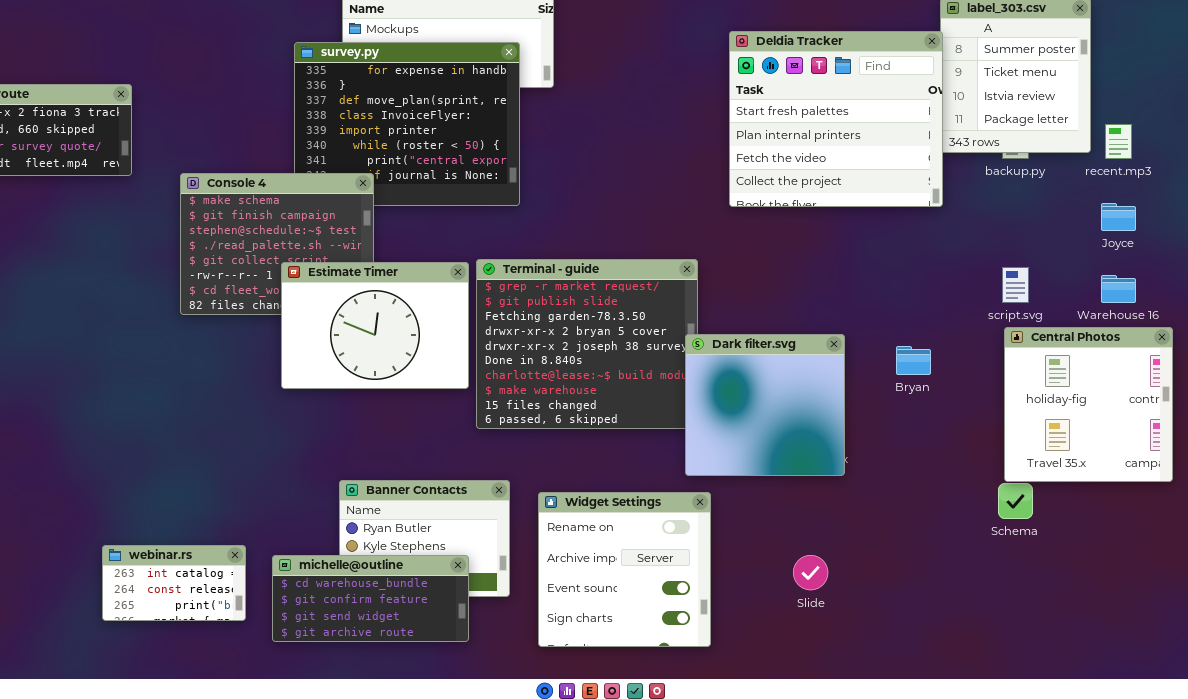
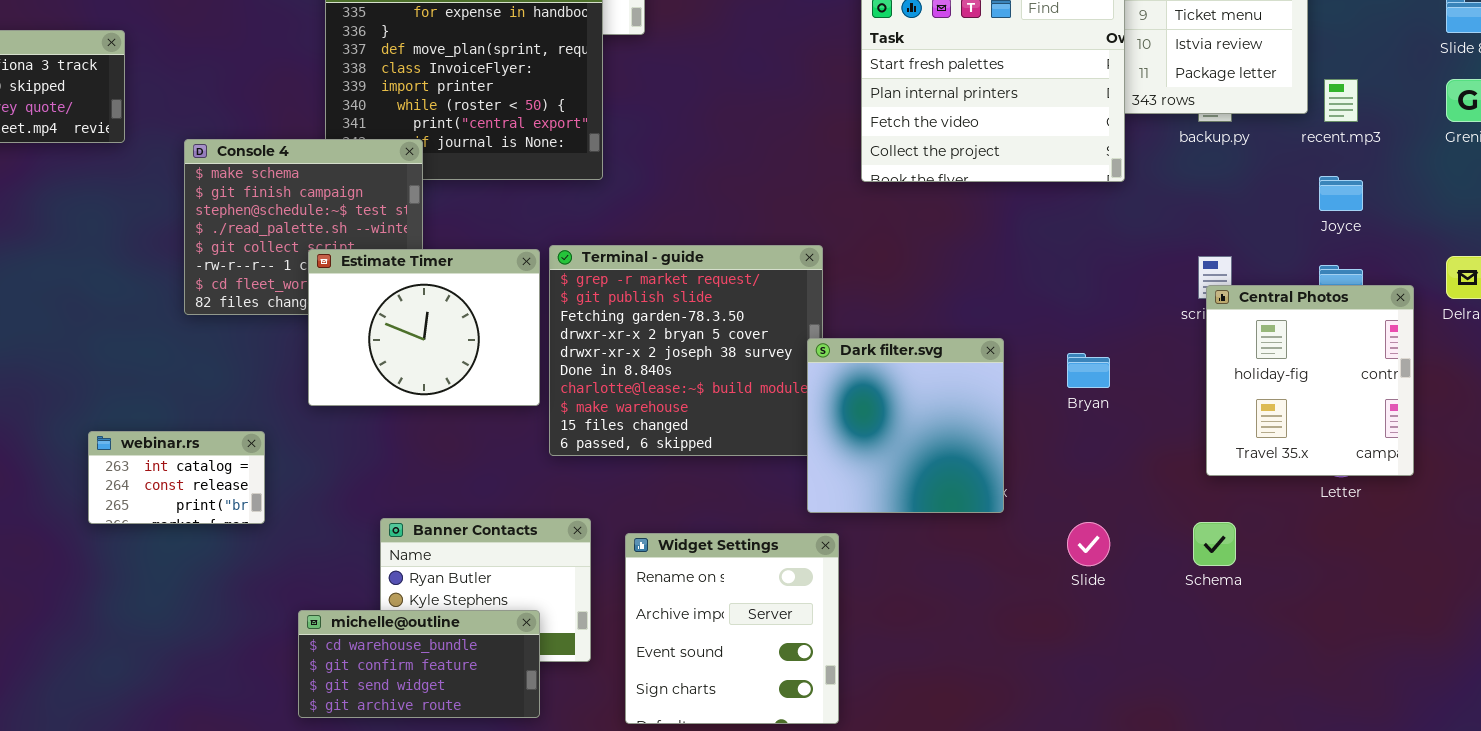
Central Photos: [1004,327,1173,482] -> [1206,285,1414,476], moved
webinar.rs: [102,545,246,621] -> [88,431,265,524], moved
Slide: [793,555,828,590] -> [1067,522,1110,566], moved

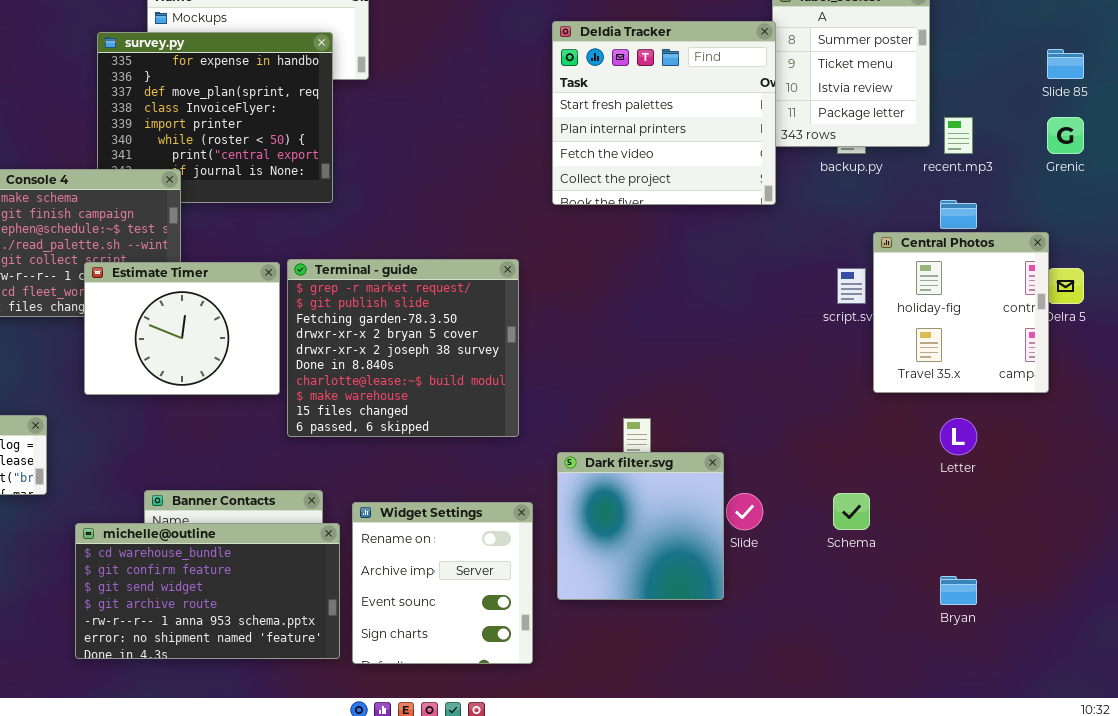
Central Photos: [1206,285,1414,476] -> [873,232,1049,393], moved
Dark filter.svg: [807,338,1004,513] -> [557,452,724,600], moved
Bryan: [1067,353,1110,388] -> [940,576,977,605], moved
michelle@outline: [298,610,540,718] -> [75,523,340,659], resized

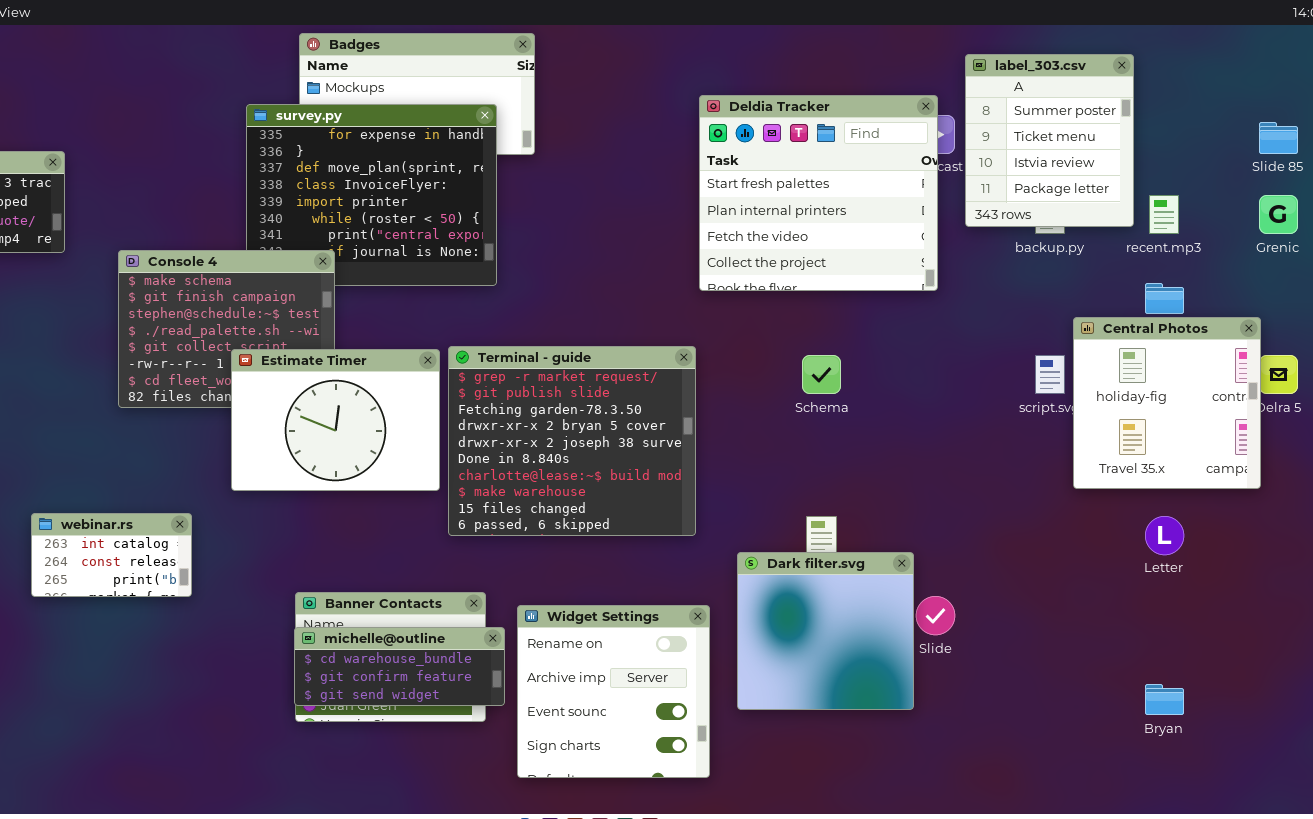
Deldia Tracker: [552,21,776,205] -> [699,95,938,291], moved
Schema: [833,493,870,530] -> [802,355,841,394], moved
michelle@outline: [75,523,340,659] -> [294,627,505,706], resized

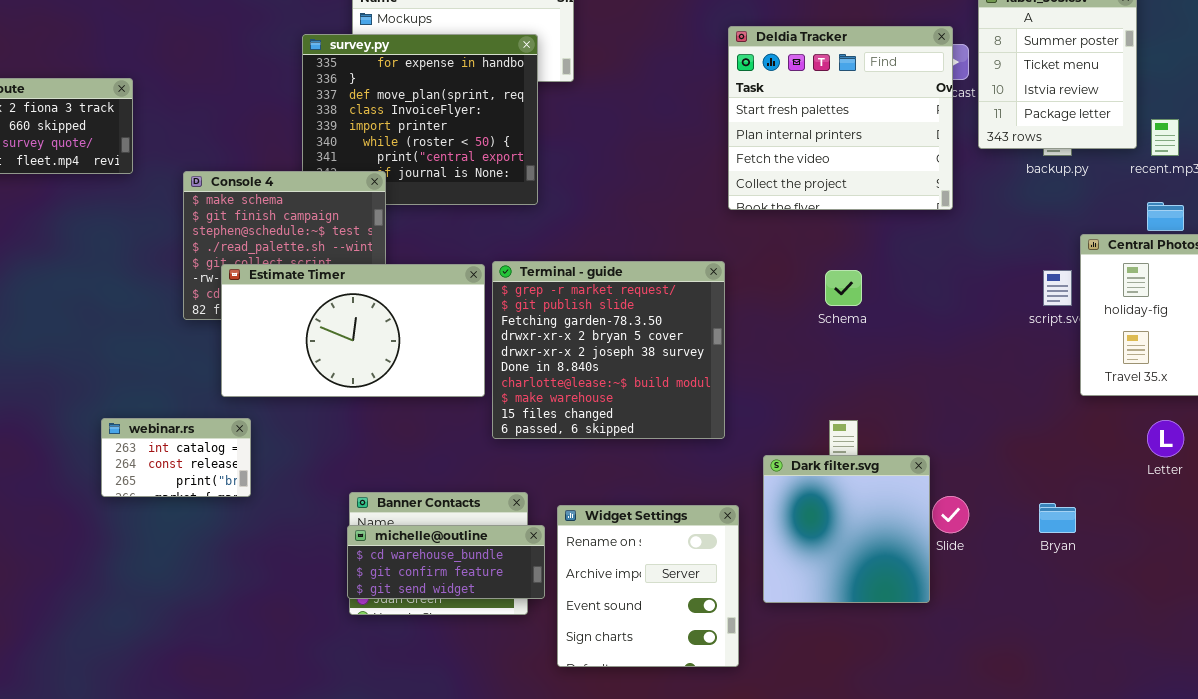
Estimate Timer: [231,349,440,491] -> [221,264,485,397], resized
Bryan: [1145,684,1184,715] -> [1039,503,1076,533], moved

